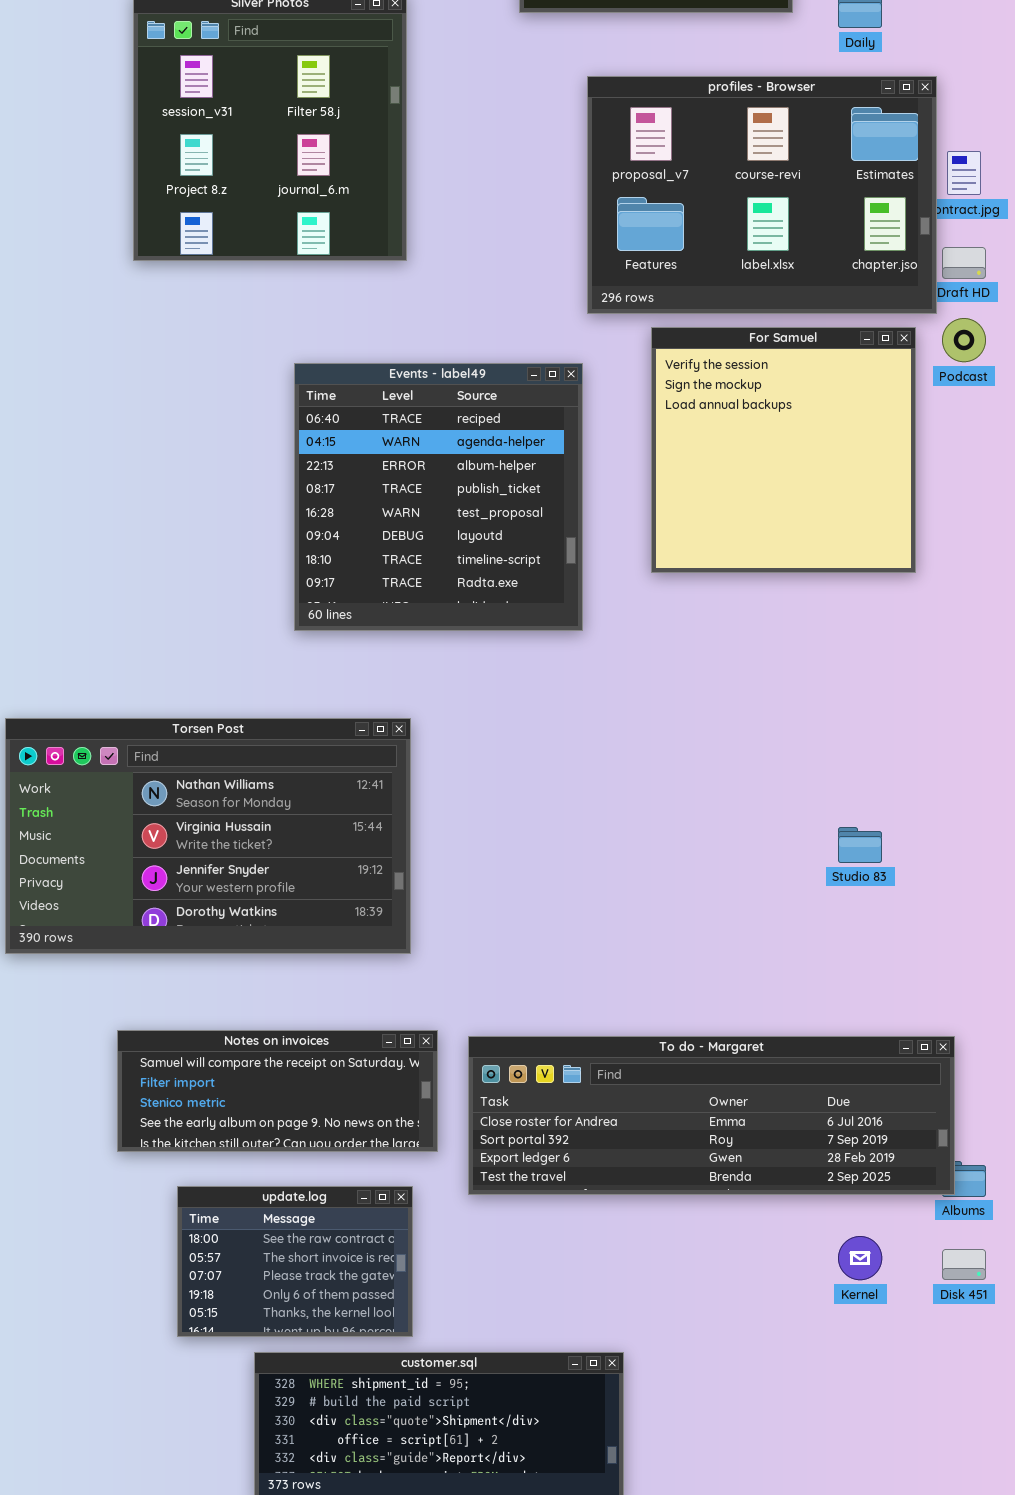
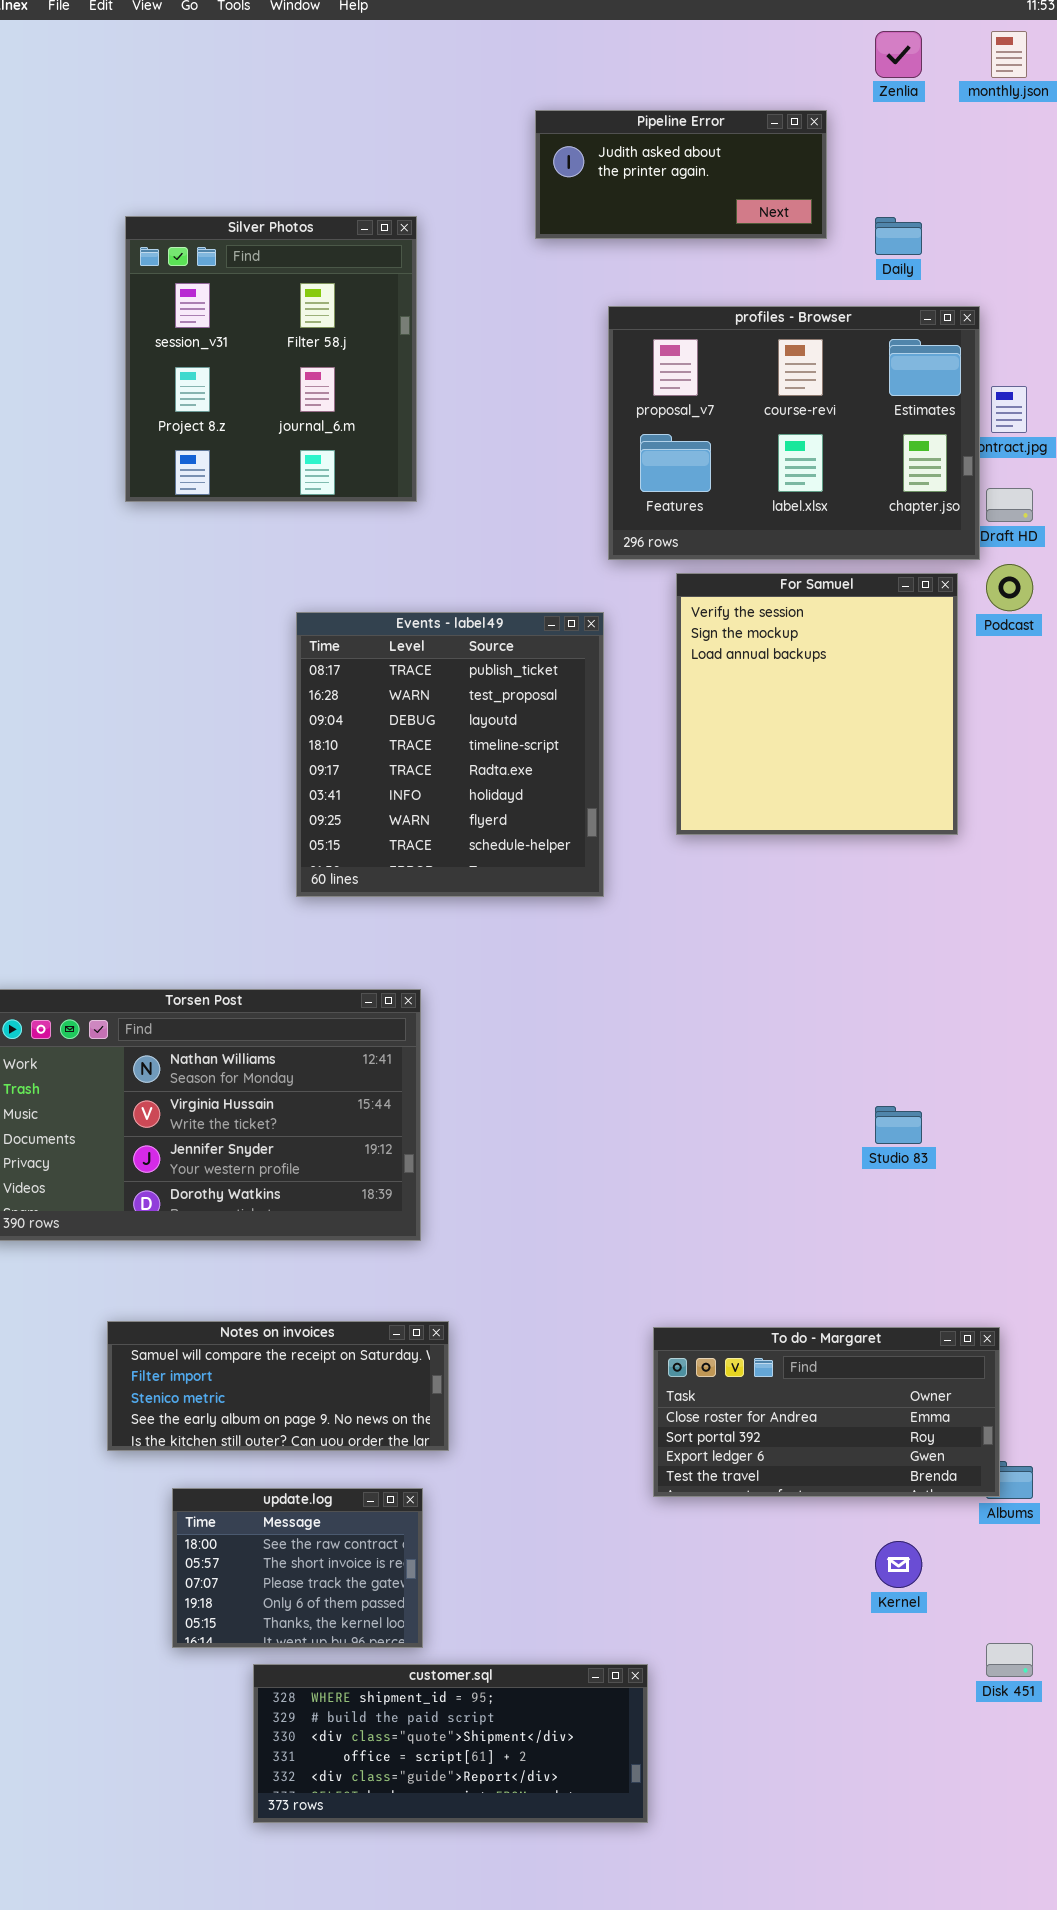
Events - label49: [294,363,583,631] -> [296,612,604,897], scrolled down 3 rows
To do - Margaret: [468,1036,955,1195] -> [653,1327,1000,1497], resized
Disk 451: [942,1249,986,1280] -> [986,1643,1033,1677], moved

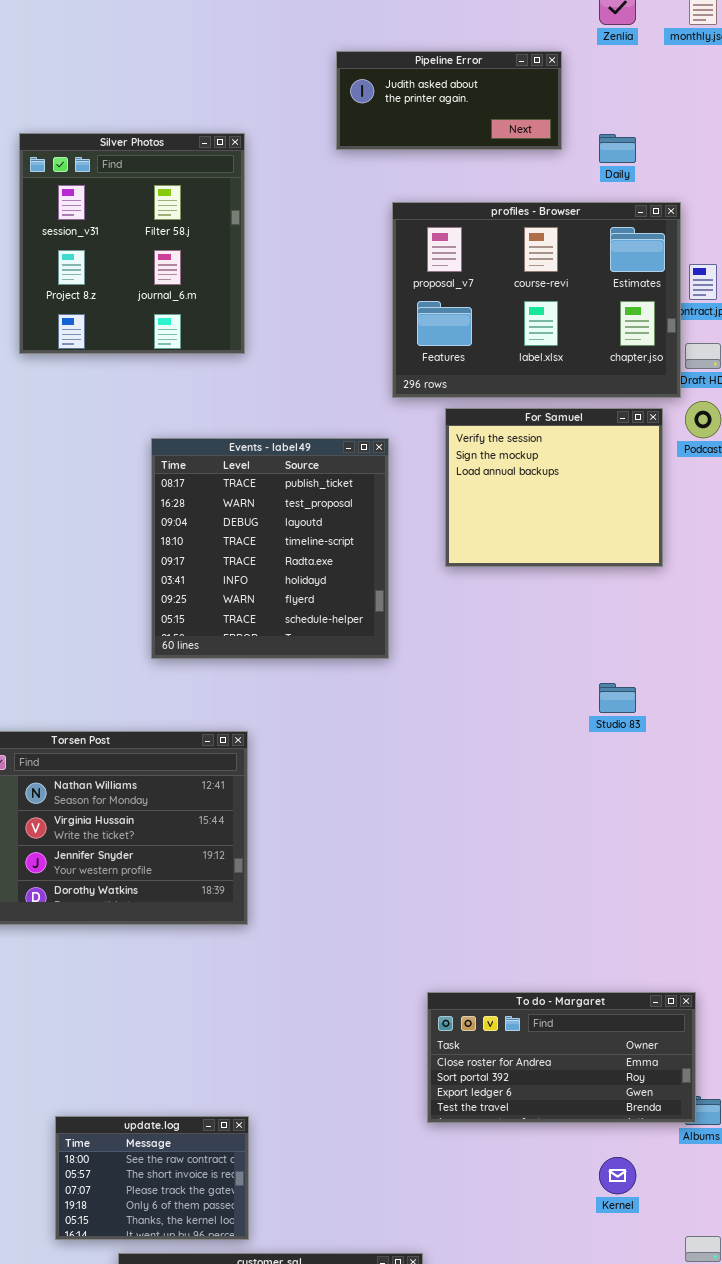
For Samuel: [676,573,958,835] -> [445,408,663,567], resized
Studio 83: [875,1106,922,1144] -> [599,683,636,713], moved
Notes on invoices: [107,1321,449,1451] -> none, closed

